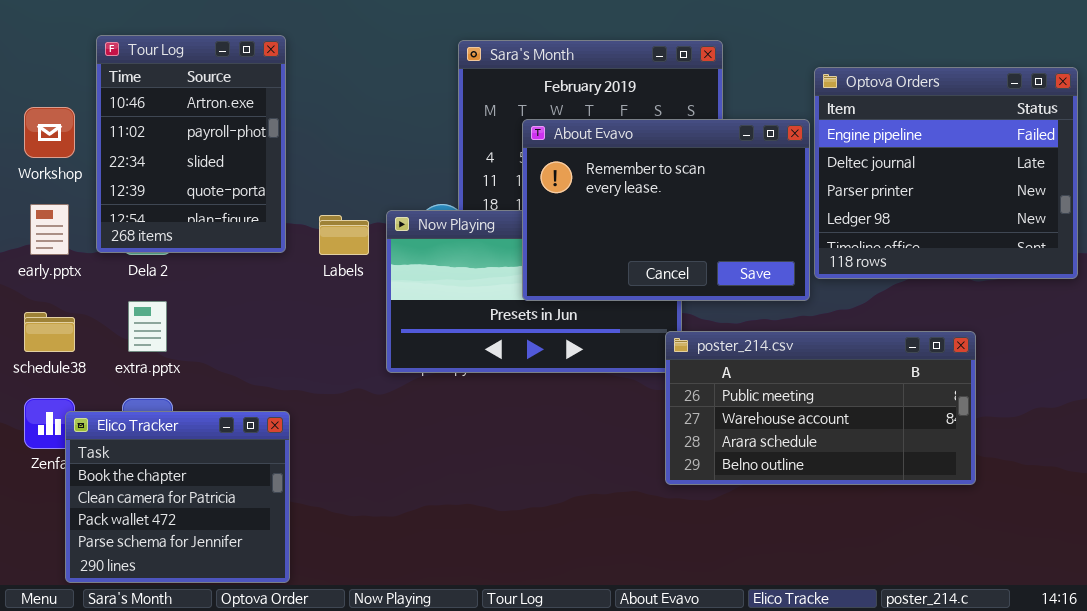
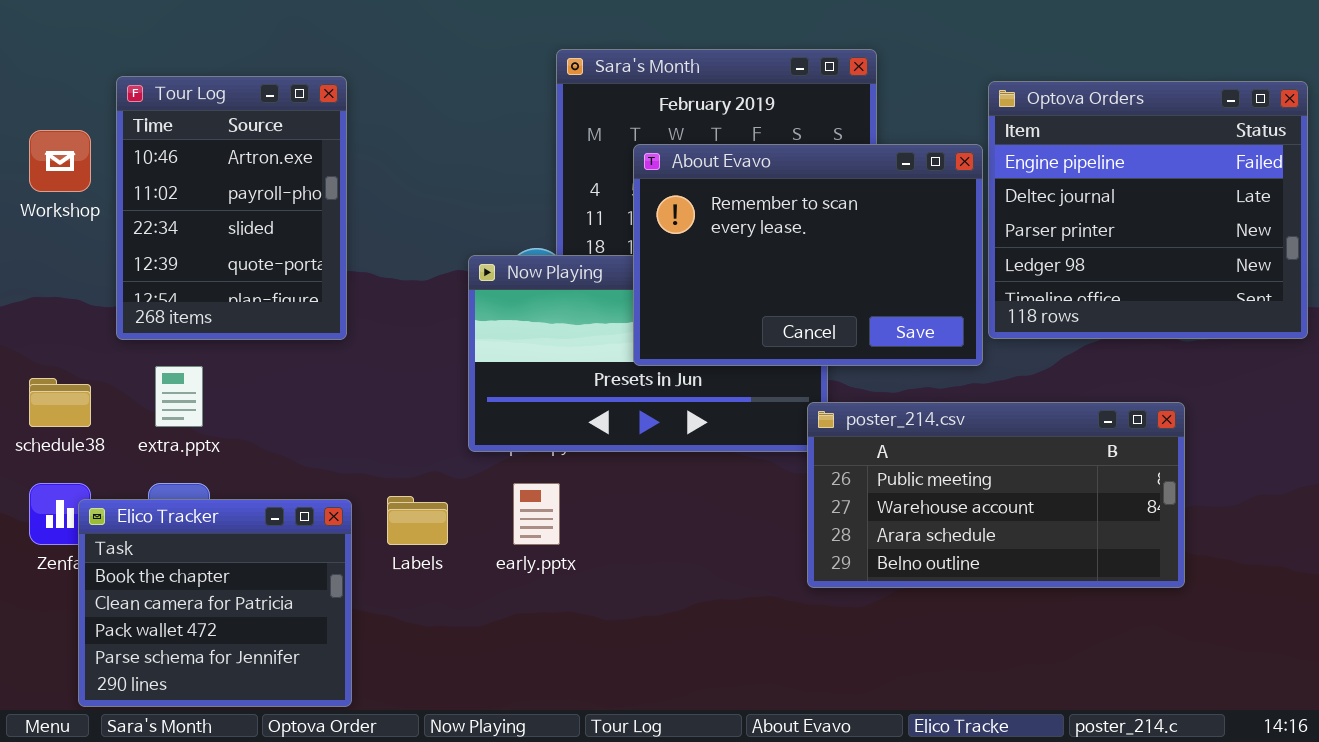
Tour Log: [96,35,286,253] -> [116,76,347,340], moved
early.pptx: [30,204,69,255] -> [513,483,560,545], moved
Labels: [319,215,369,255] -> [387,496,448,545], moved

